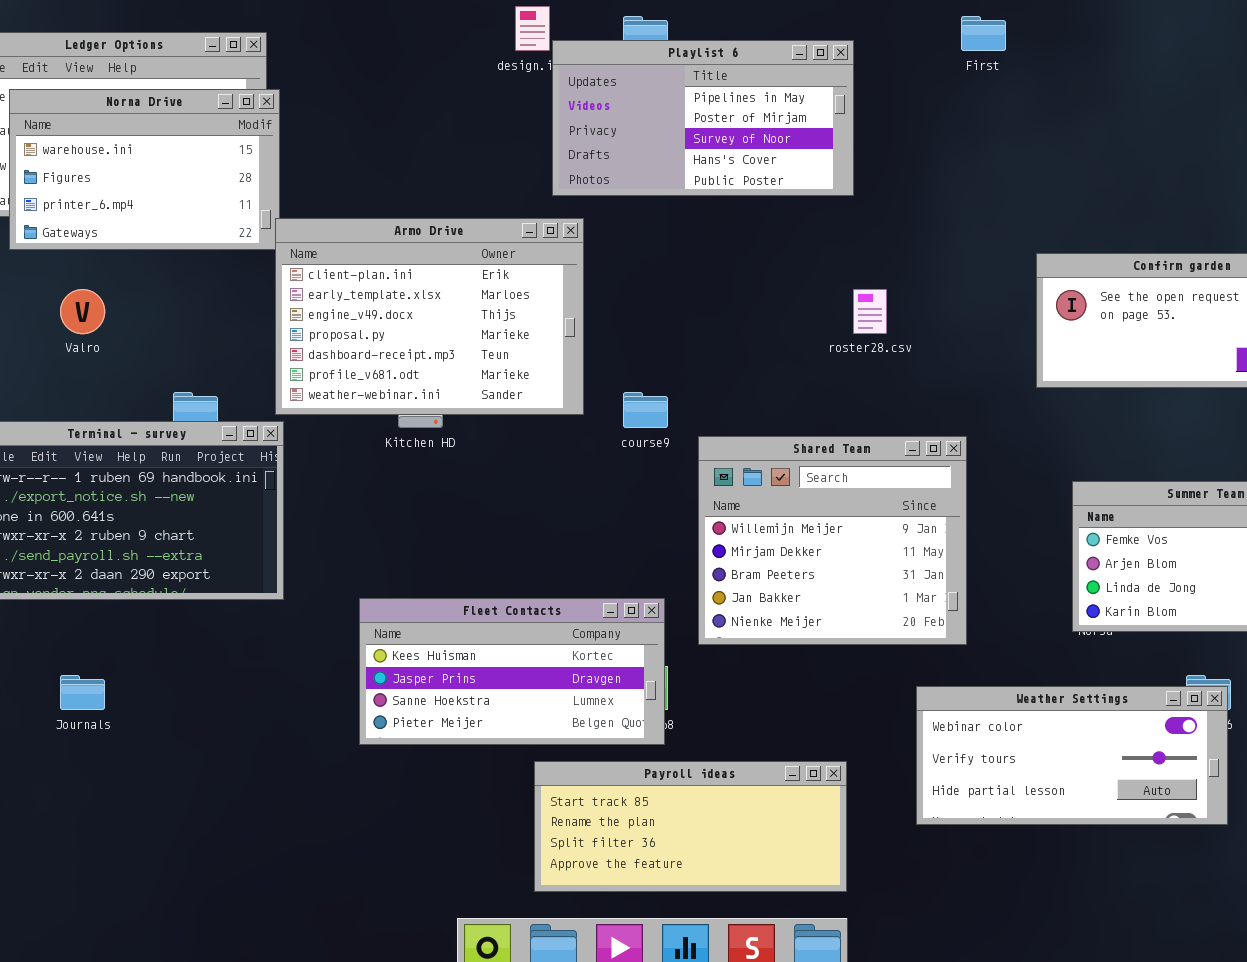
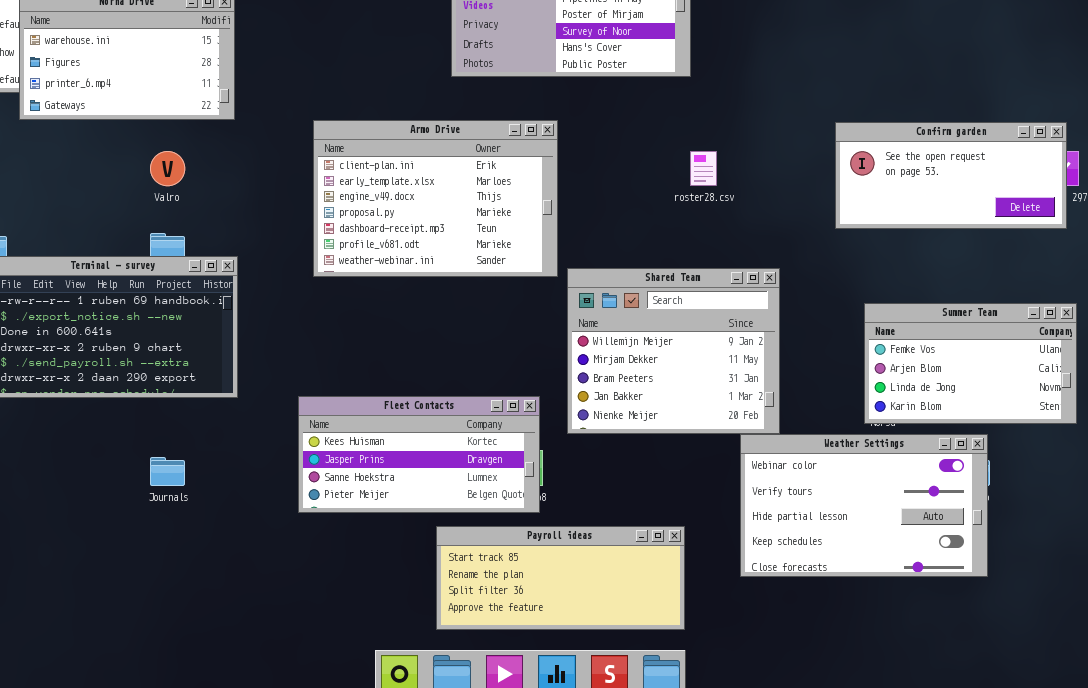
Armo Drive: [275,218,584,415] -> [313,120,558,277], moved
Valro: [60,289,105,334] -> [150,151,185,186], moved
Journals: [60,675,105,710] -> [150,457,185,486], moved
Weather Settings: [916,686,1228,825] -> [740,434,988,577], resized

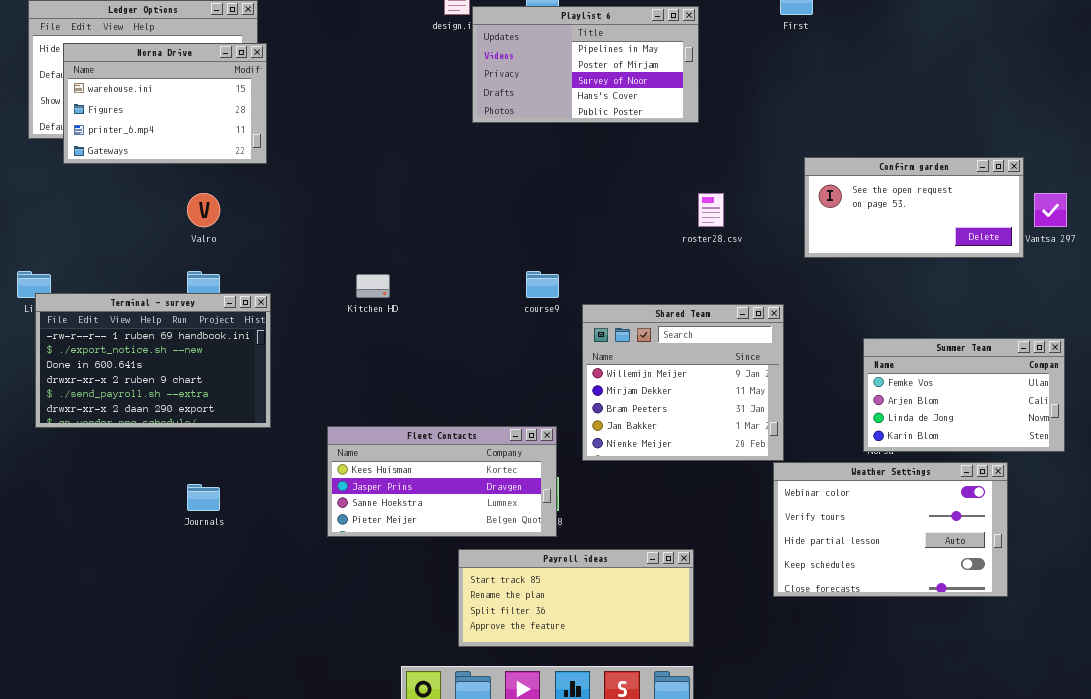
Armo Drive: [313,120,558,277] -> none, closed
Confirm garden: [835,122,1067,229] -> [804,157,1024,258], moved
Weather Settings: [740,434,988,577] -> [773,462,1008,597], moved

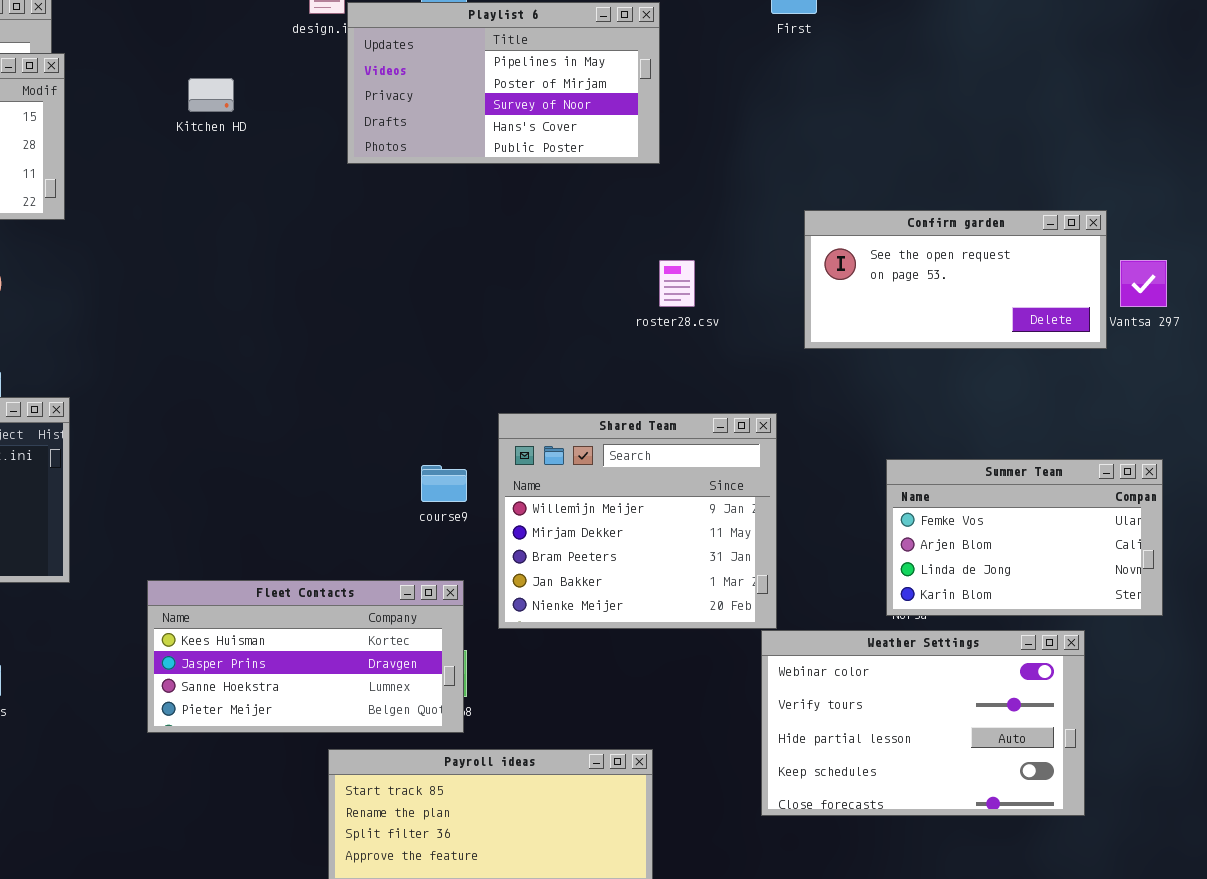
course9: [526,271,559,298] -> [421,465,467,502], moved
Kitchen HD: [356,274,390,298] -> [188,78,234,112], moved

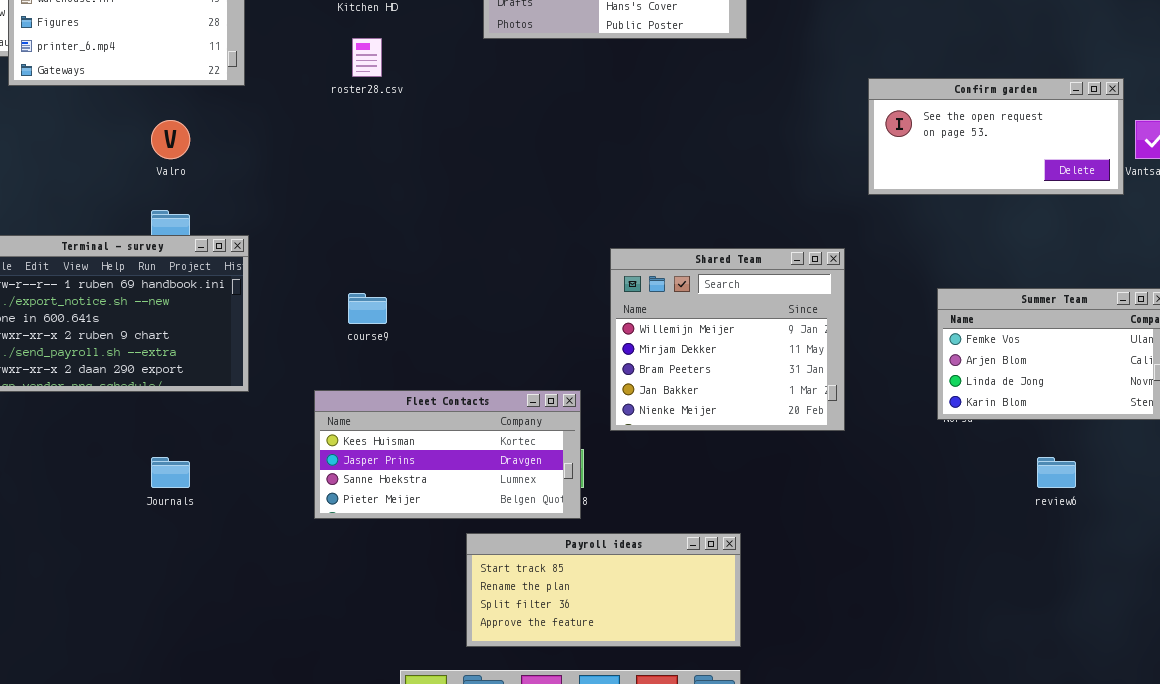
roster28.csv: [659,260,695,307] -> [352,38,382,77], moved
course9: [421,465,467,502] -> [348,293,387,324], moved
Weather Settings: [761,630,1085,816] -> none, closed

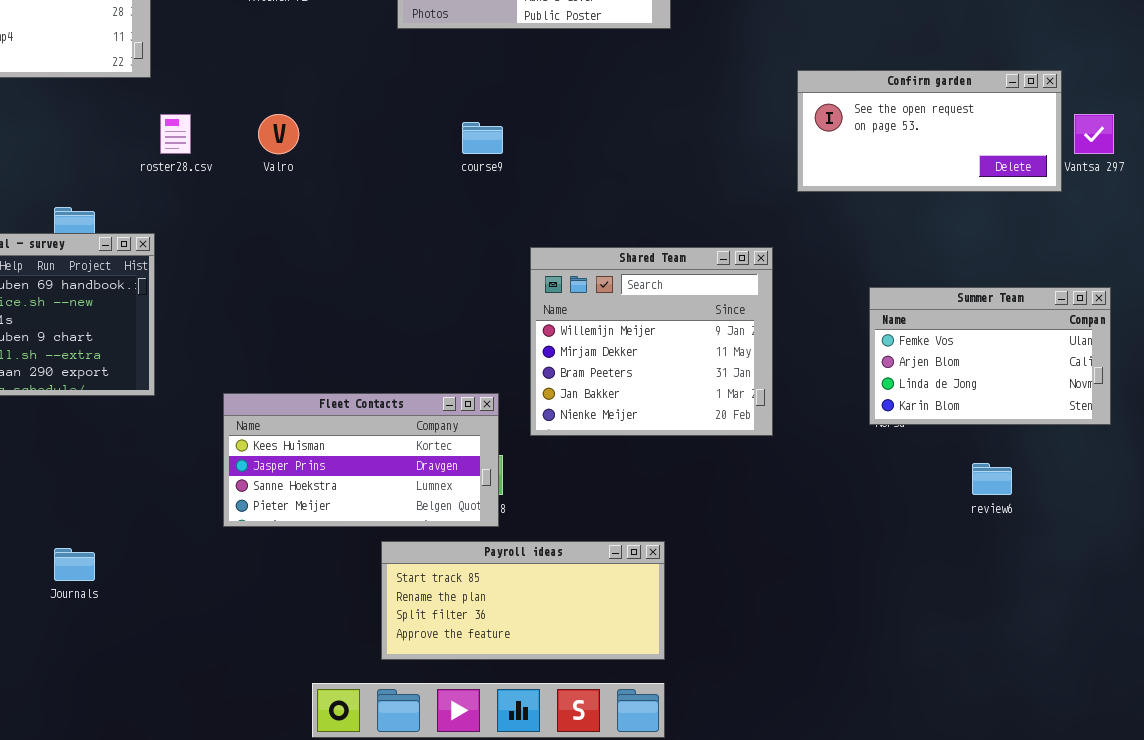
roster28.csv: [352,38,382,77] -> [160,114,191,154], moved
Valro: [151,120,190,159] -> [258,114,299,154], moved
course9: [348,293,387,324] -> [462,122,503,154], moved
Journals: [151,457,190,488] -> [54,548,95,581], moved

